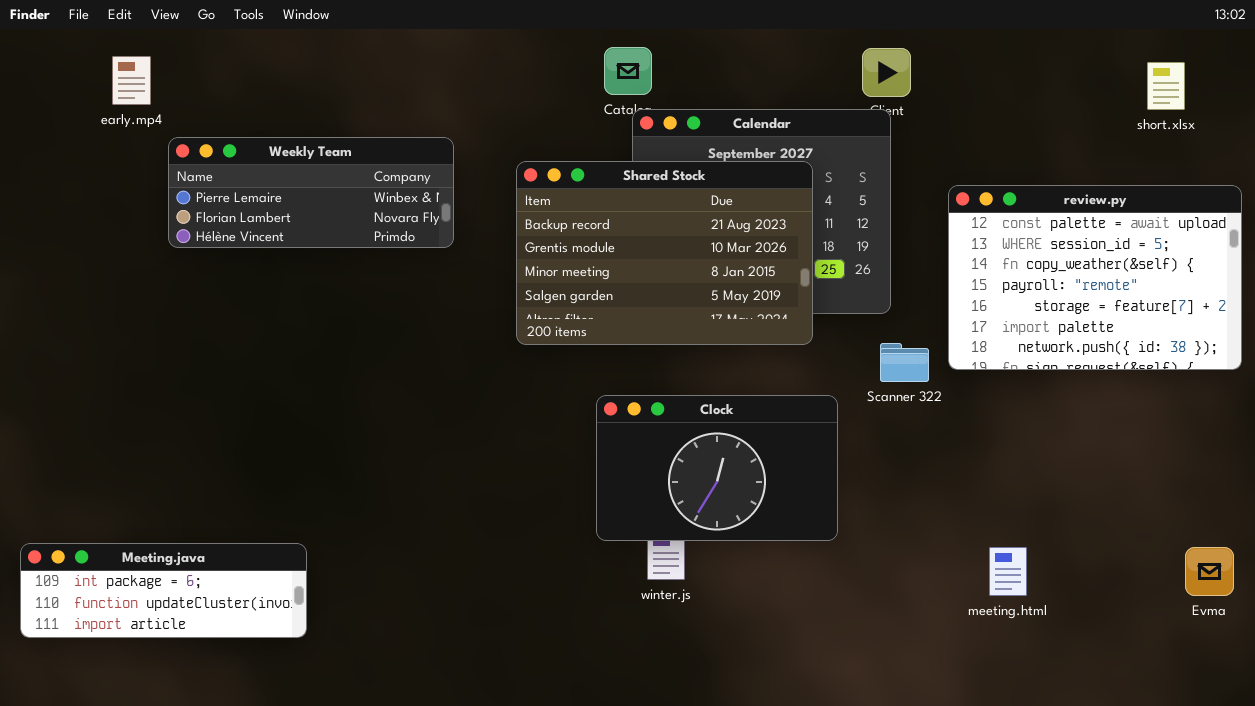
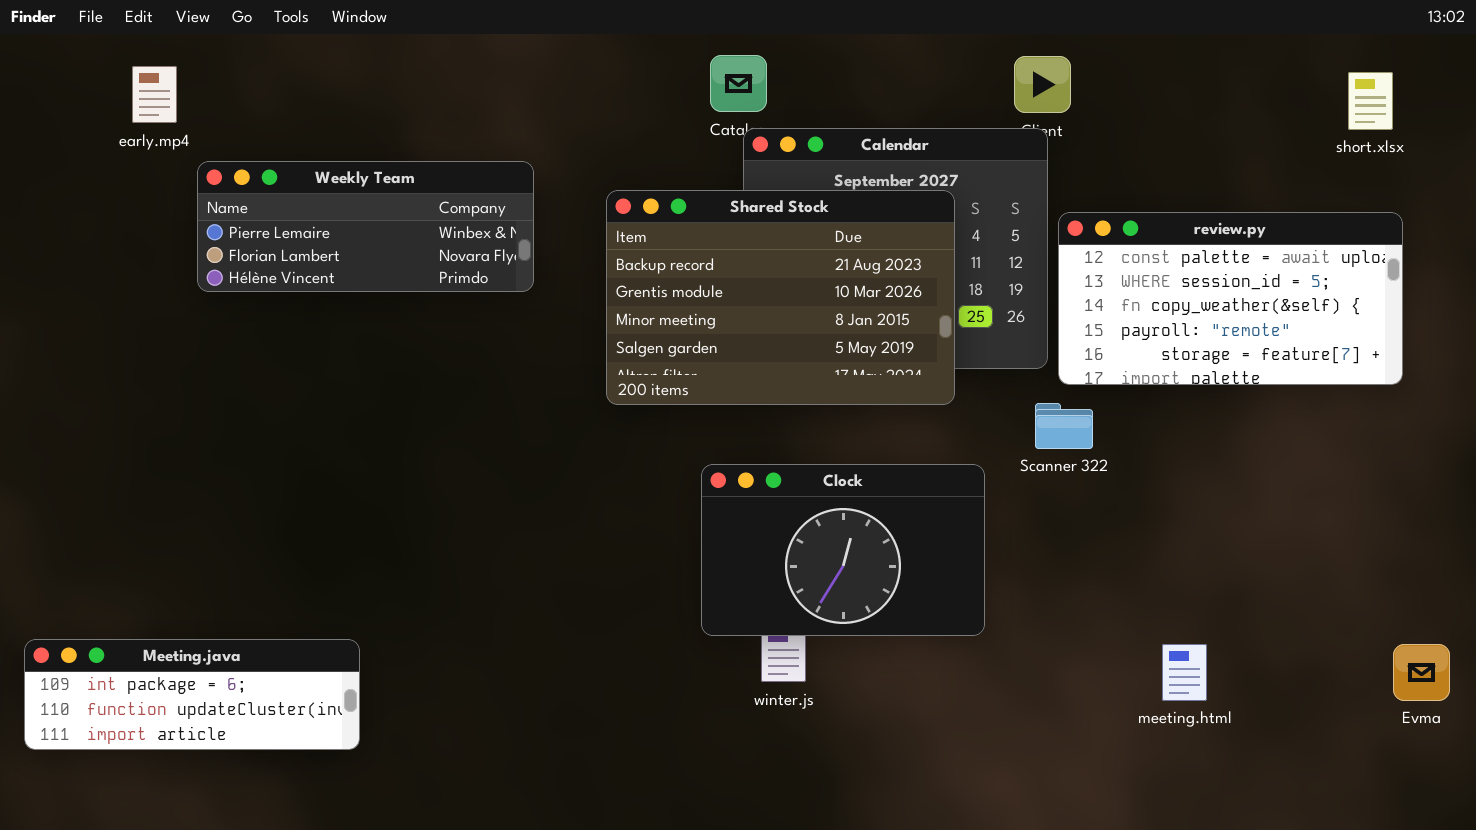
review.py: [948,185,1242,370] -> [1058,212,1403,385], moved, resized

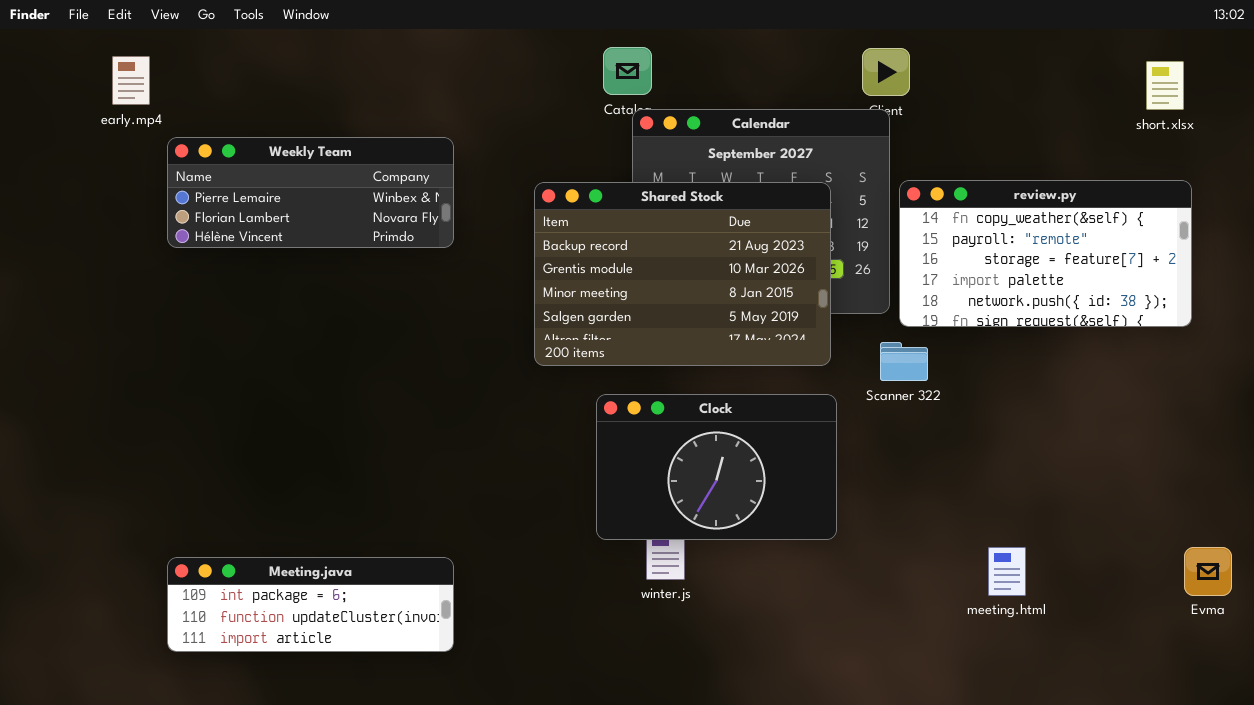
Shared Stock: [606,190,955,405] -> [534,182,831,366], moved
review.py: [1058,212,1403,385] -> [899,180,1192,327], scrolled down 2 rows
Meeting.java: [24,639,360,750] -> [167,557,454,652], moved

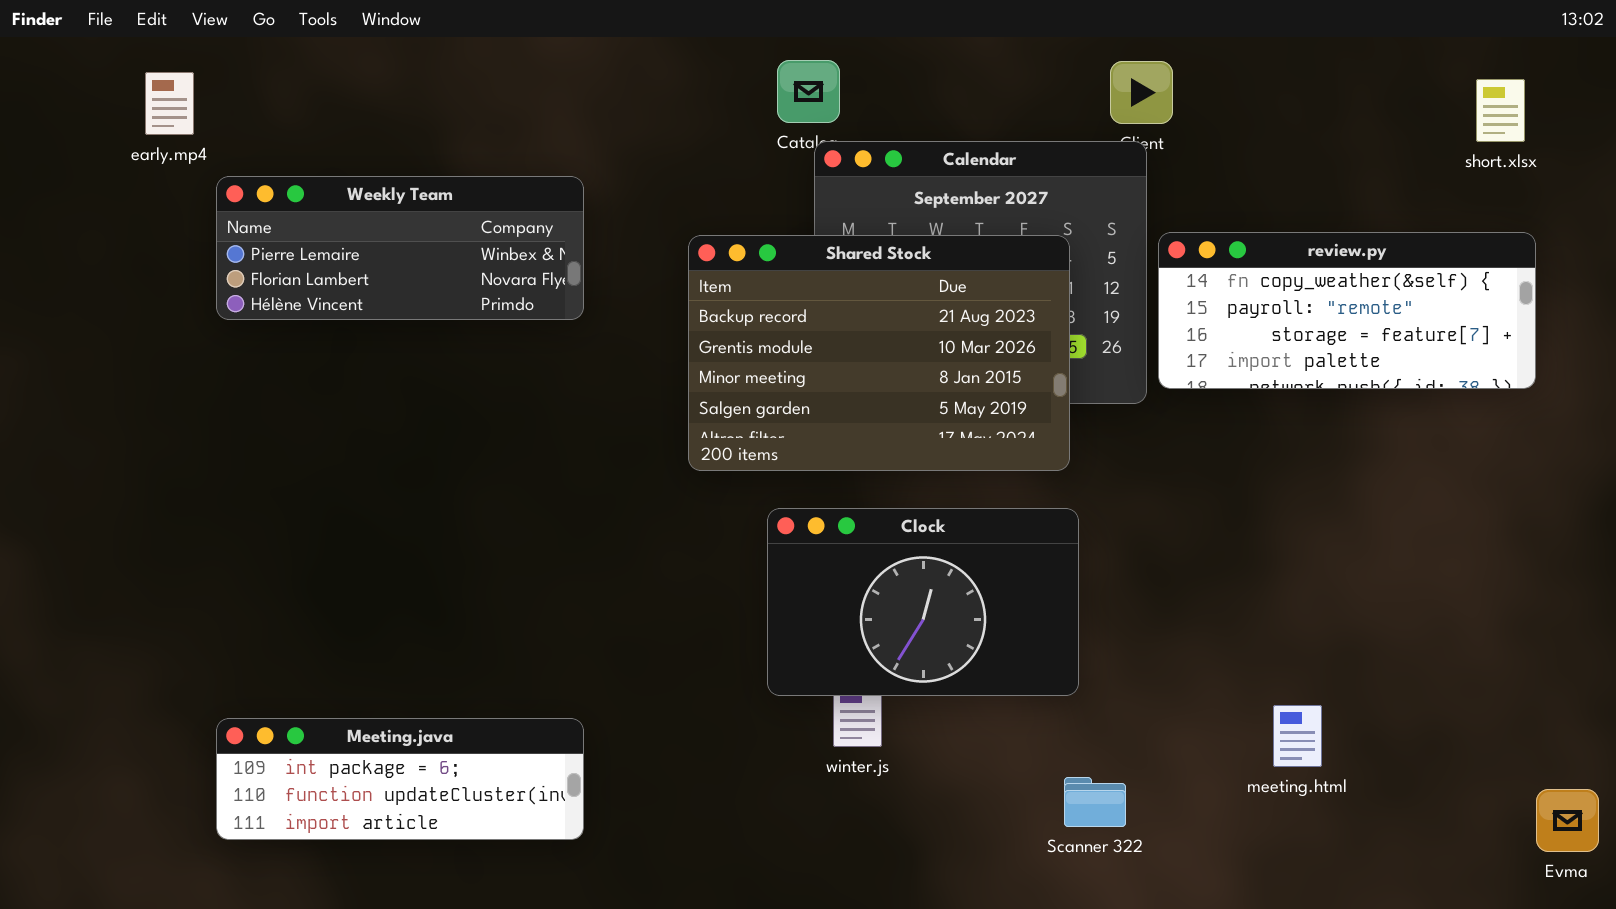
review.py: [899,180,1192,327] -> [1158,232,1536,389], resized
Scanner 322: [880,342,928,381] -> [1064,777,1126,827], moved
Evma: [1184,547,1232,596] -> [1536,789,1599,852], moved

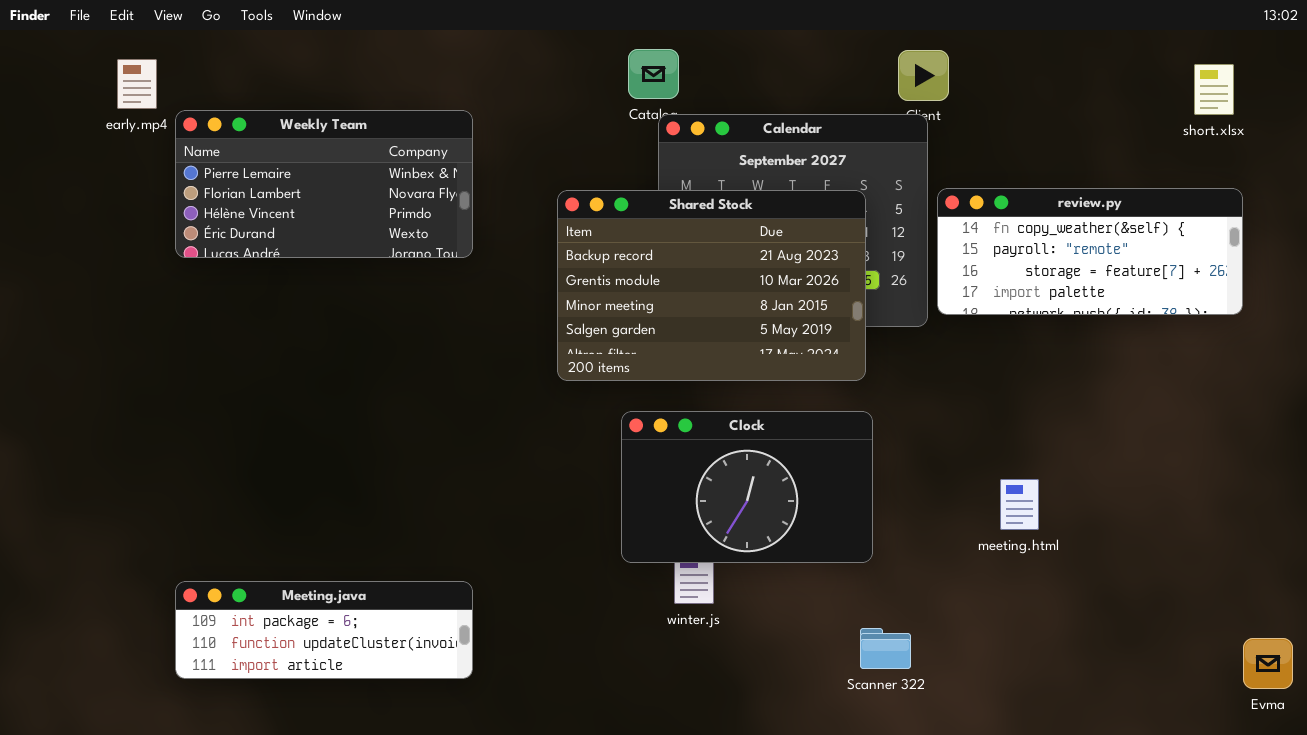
Weekly Team: [216,176,584,320] -> [175,110,473,258], resized
meeting.html: [1273,705,1322,767] -> [1000,479,1039,530], moved

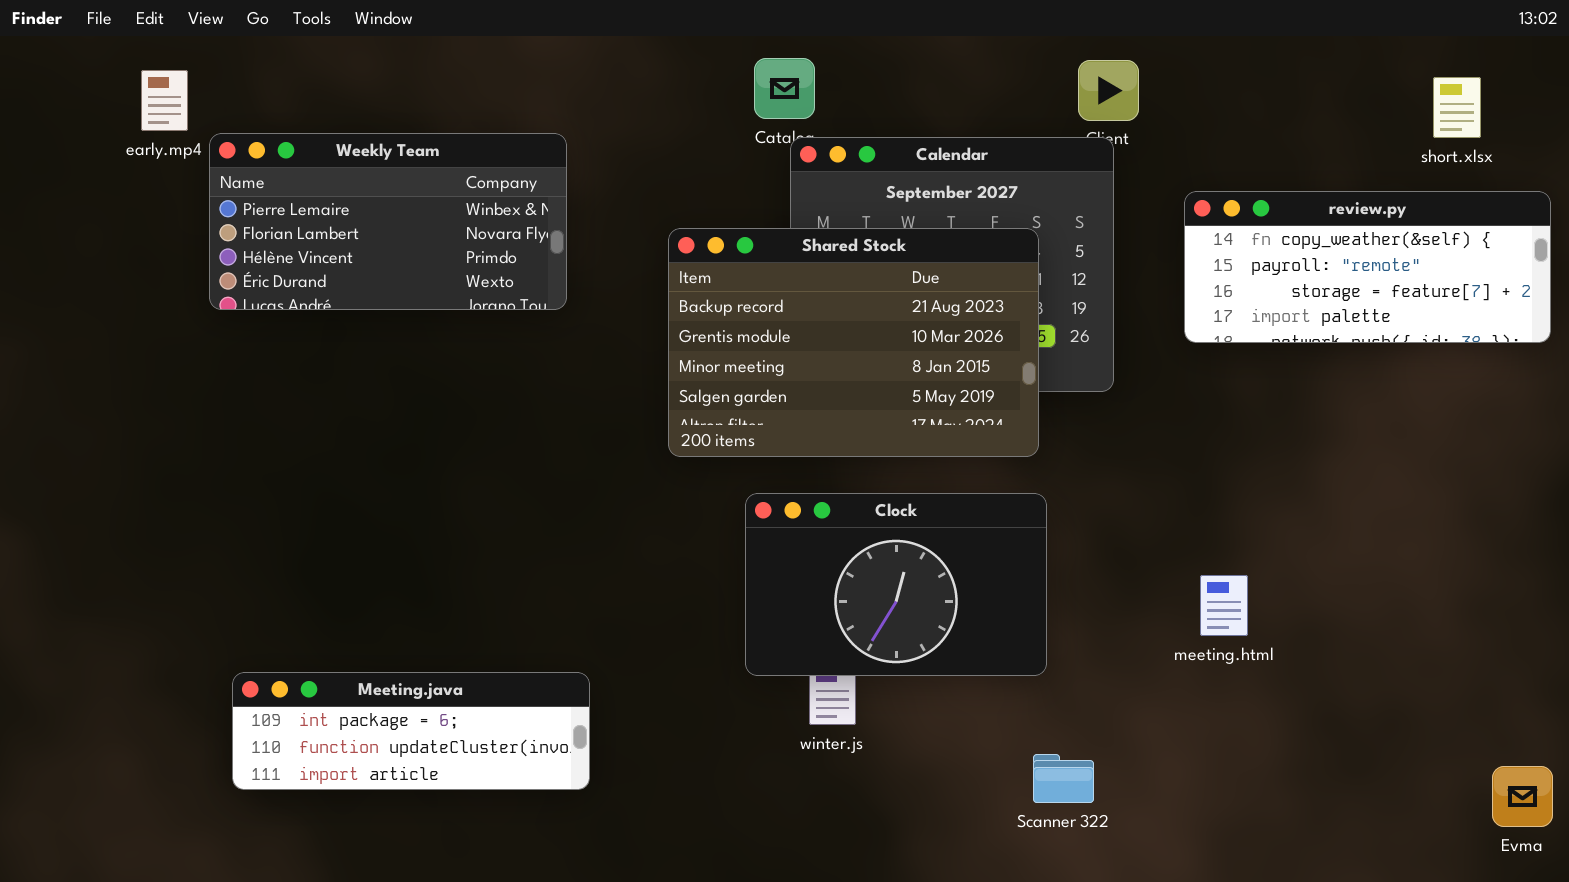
review.py: [937,188,1243,315] -> [1184,191,1551,343], moved
Meeting.java: [175,581,473,679] -> [232,672,590,790], moved

